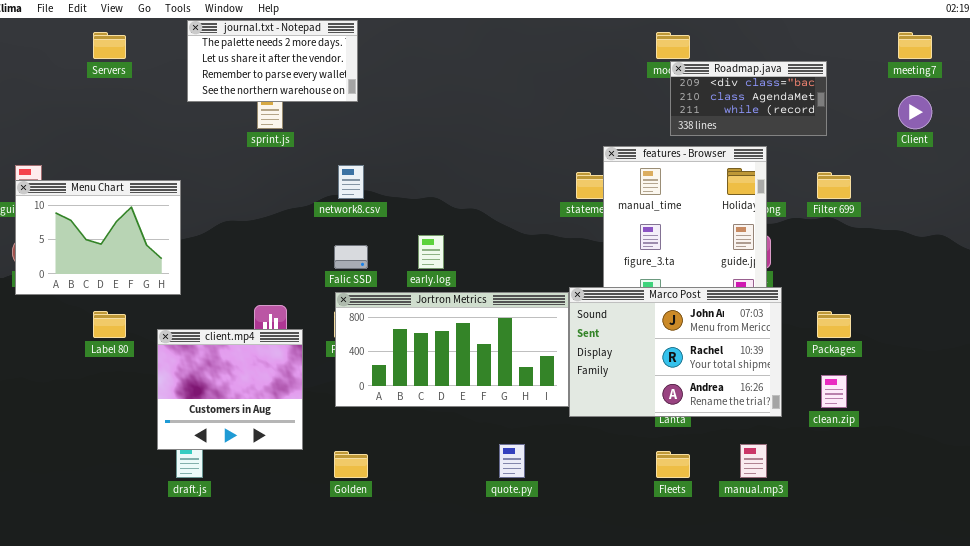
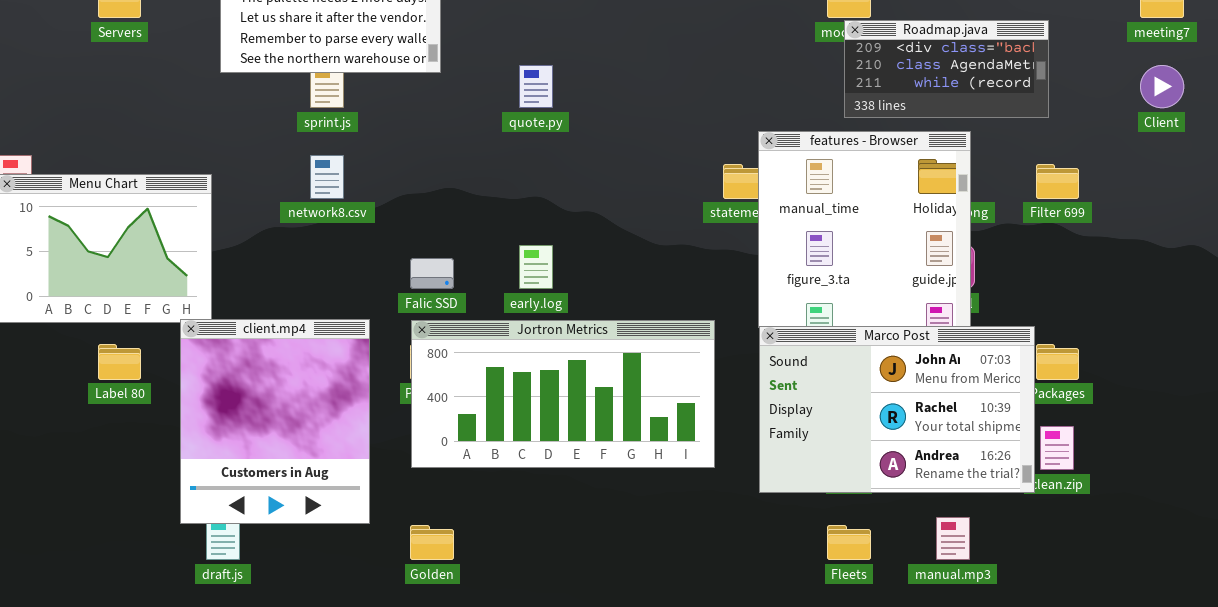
network8.csv: [338,165,364,199] -> [310,155,344,199], moved
Marco Post: [569,287,782,417] -> [759,326,1035,493], moved
client.mp4: [157,329,303,450] -> [180,319,370,524], resized
quote.py: [499,444,525,478] -> [519,65,553,108], moved

